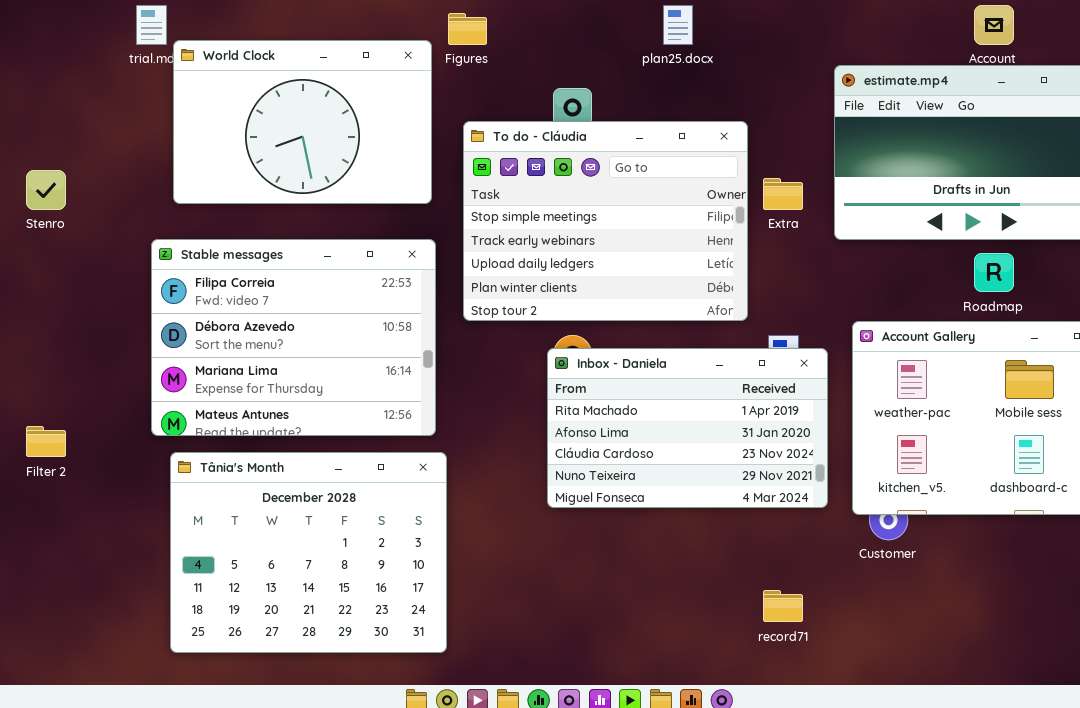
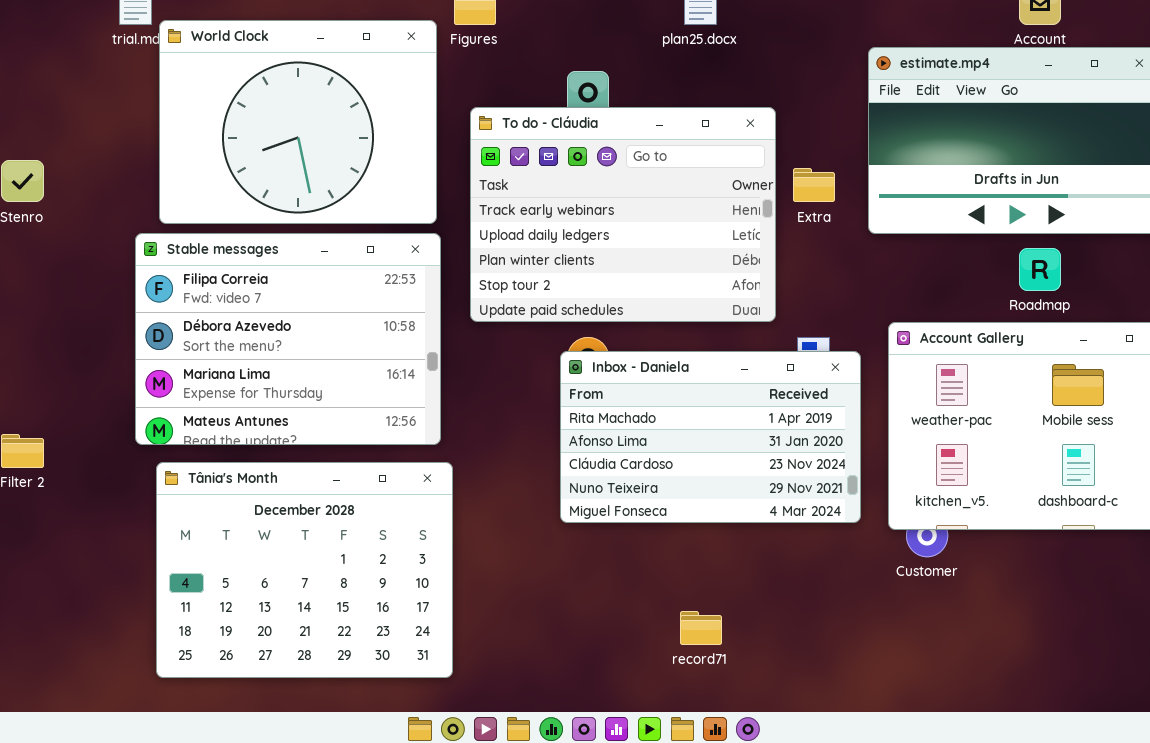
World Clock: [173,40,432,204] -> [159,20,437,224], resized
To do - Cláudia: [463,121,748,321] -> [470,107,776,322], scrolled down 1 row
record71: [763,590,803,622] -> [680,611,722,645], moved

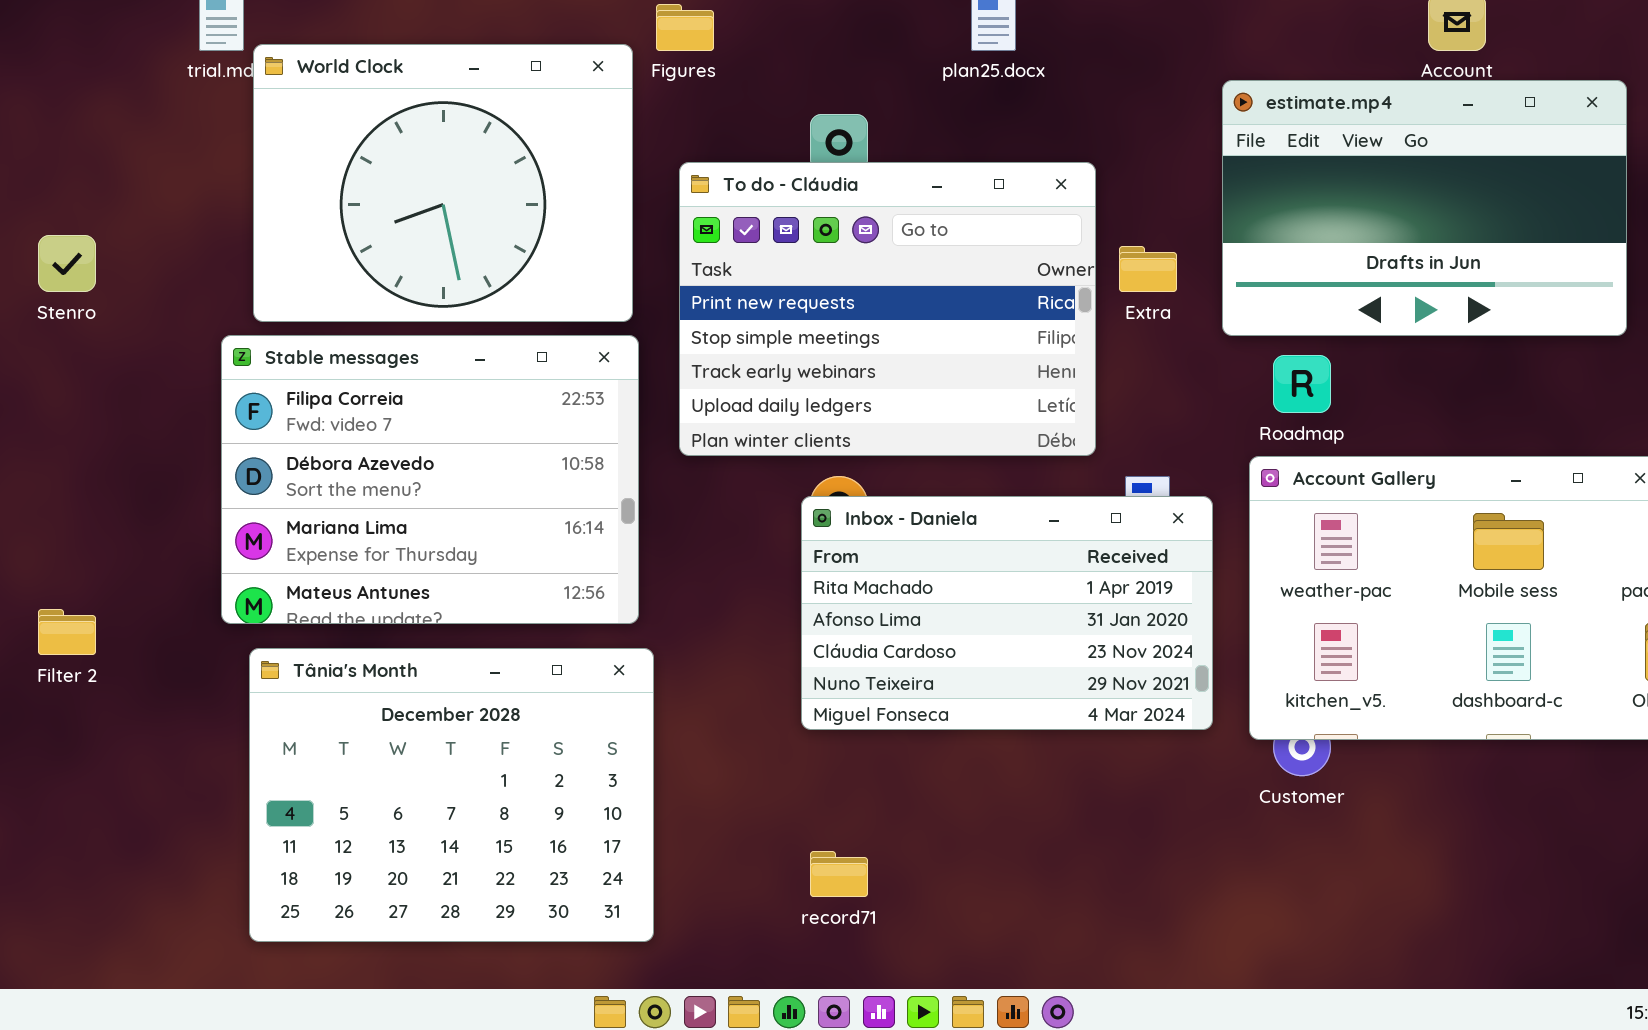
To do - Cláudia: [470,107,776,322] -> [679,162,1096,456], scrolled up 2 rows
Roadmap: [1019,248,1061,291] -> [1273,355,1331,413], moved
record71: [680,611,722,645] -> [810,851,868,897], moved

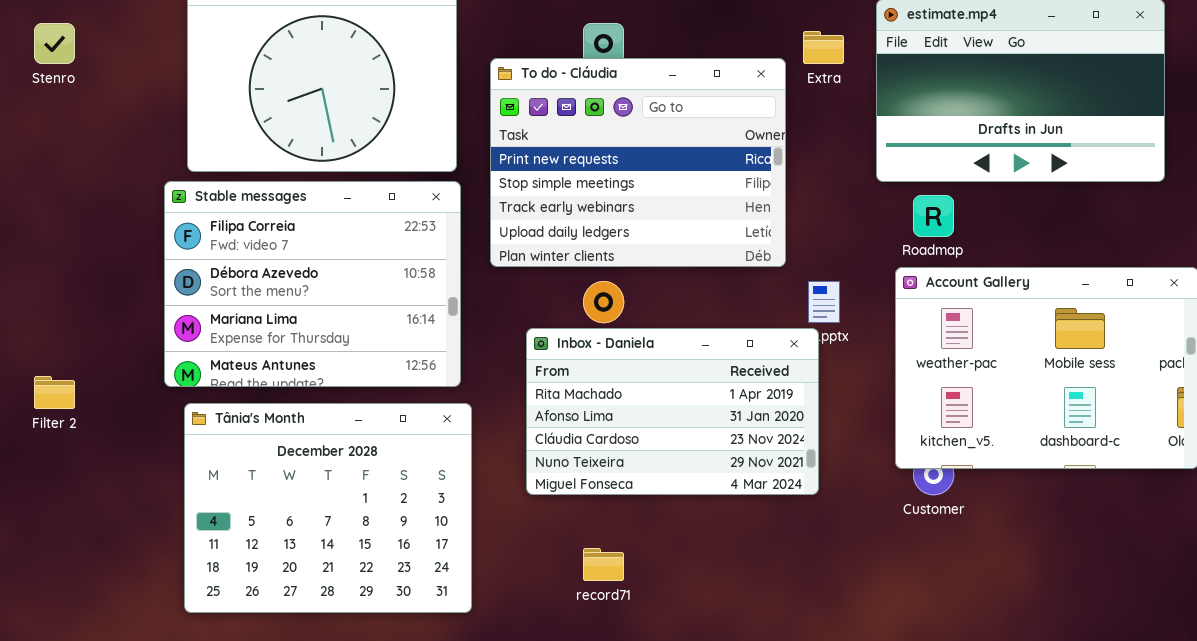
Stenro: [38,235,96,292] -> [34,23,75,64], moved
Extra: [1119,246,1177,292] -> [803,31,844,64], moved
Inbox - Daniela: [801,496,1213,730] -> [526,328,819,495], moved

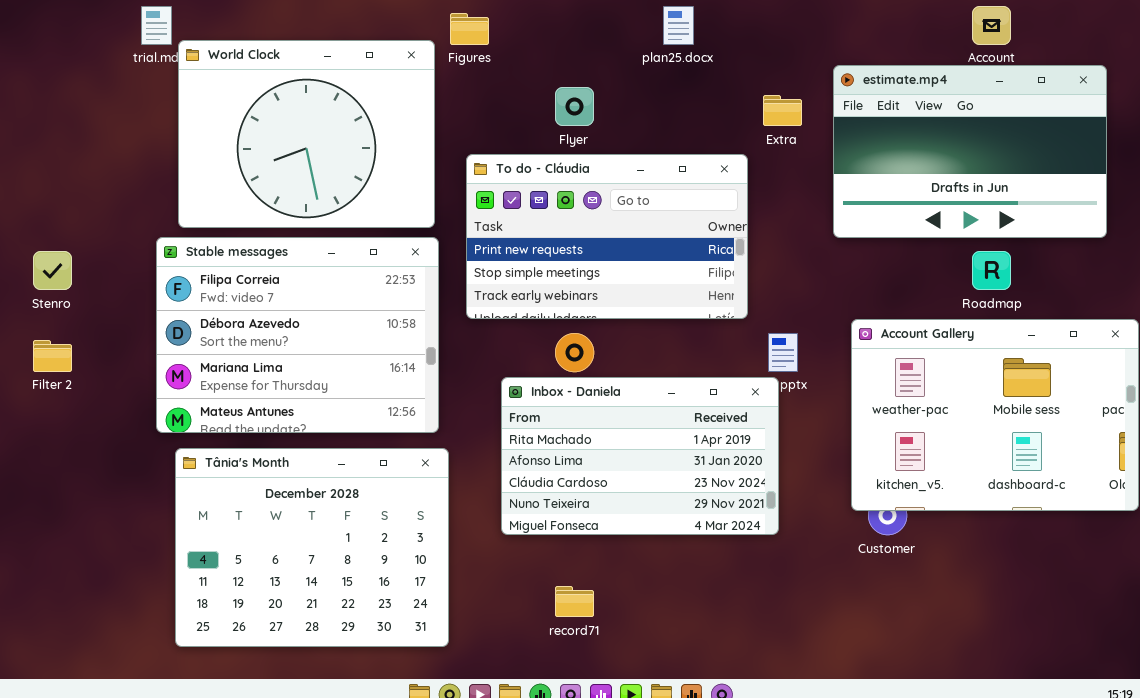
Stenro: [34,23,75,64] -> [33,251,72,290], moved
To do - Cláudia: [490,58,786,267] -> [466,154,748,319], resized
Roadmap: [913,195,954,237] -> [972,251,1011,290], moved
Filter 2: [34,376,75,409] -> [33,340,72,372], moved

